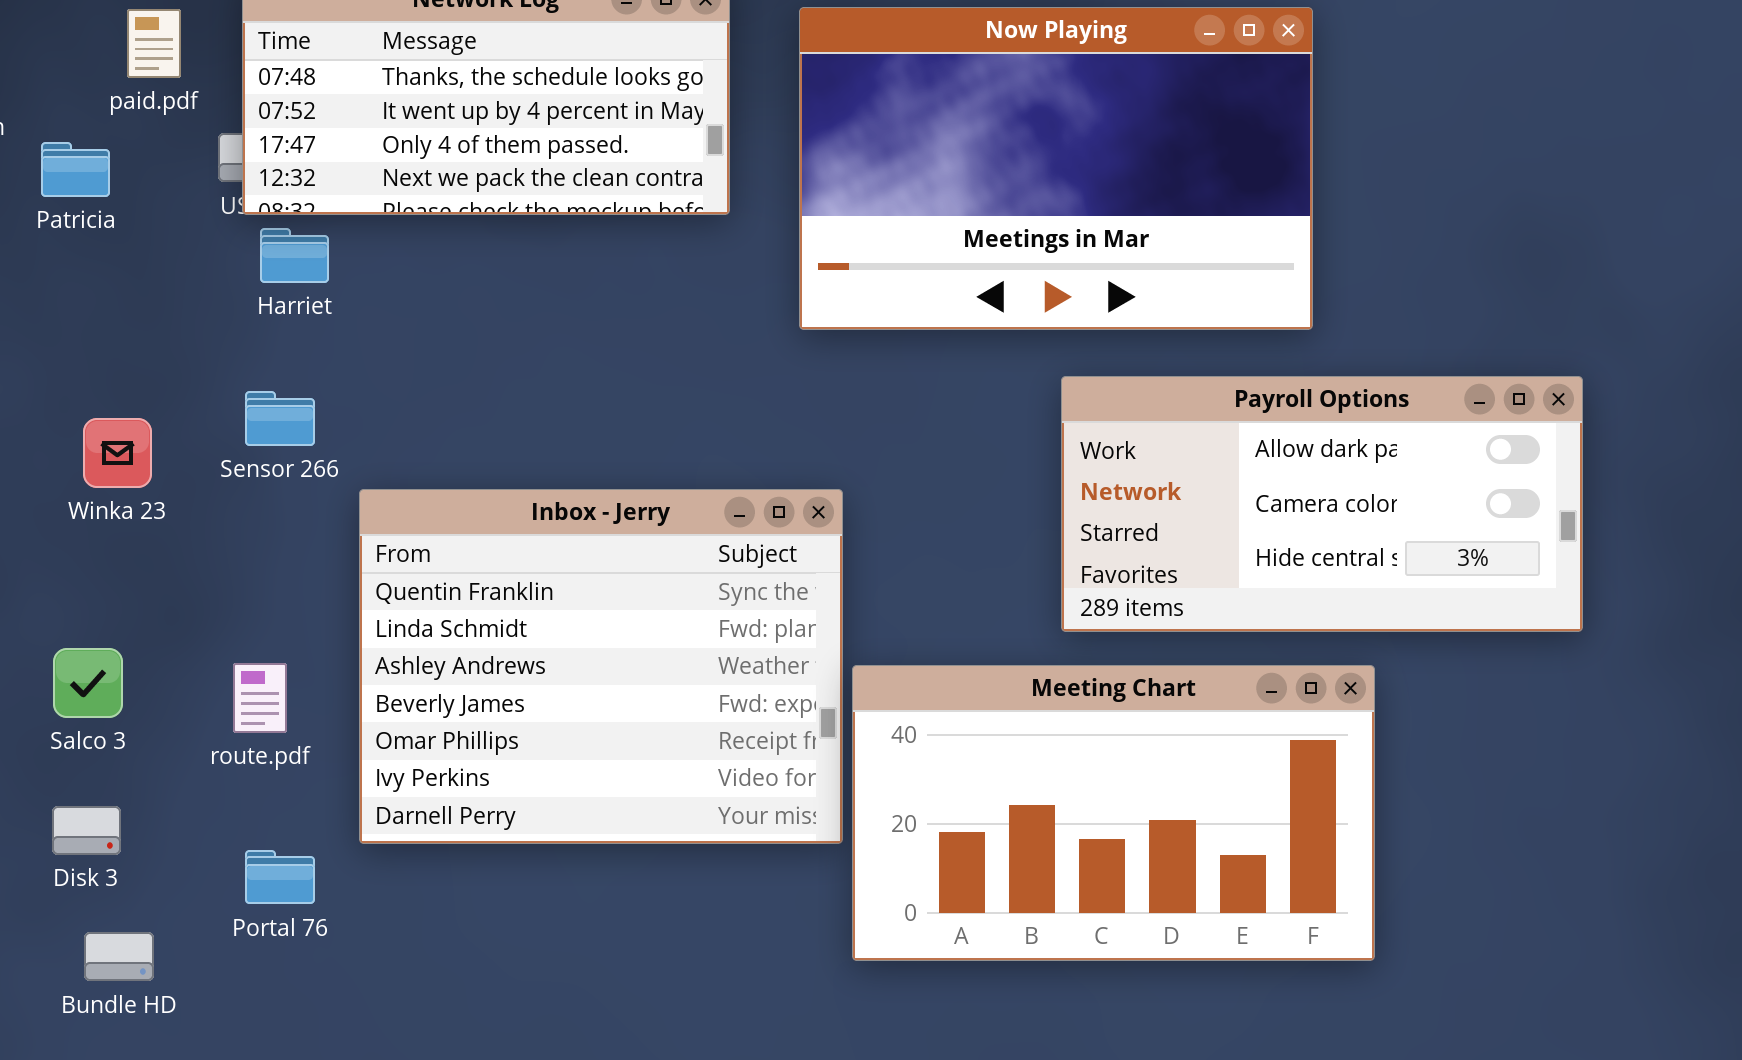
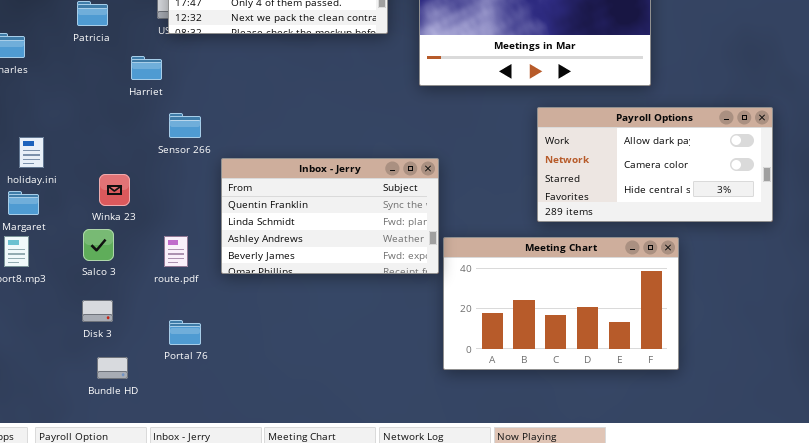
Harriet: [260,228,329,283] -> [131,56,162,80], moved
Winka 23: [83,418,152,488] -> [99,174,130,206], moved
Inbox - Jerry: [359,489,843,844] -> [221,158,439,274], resized

